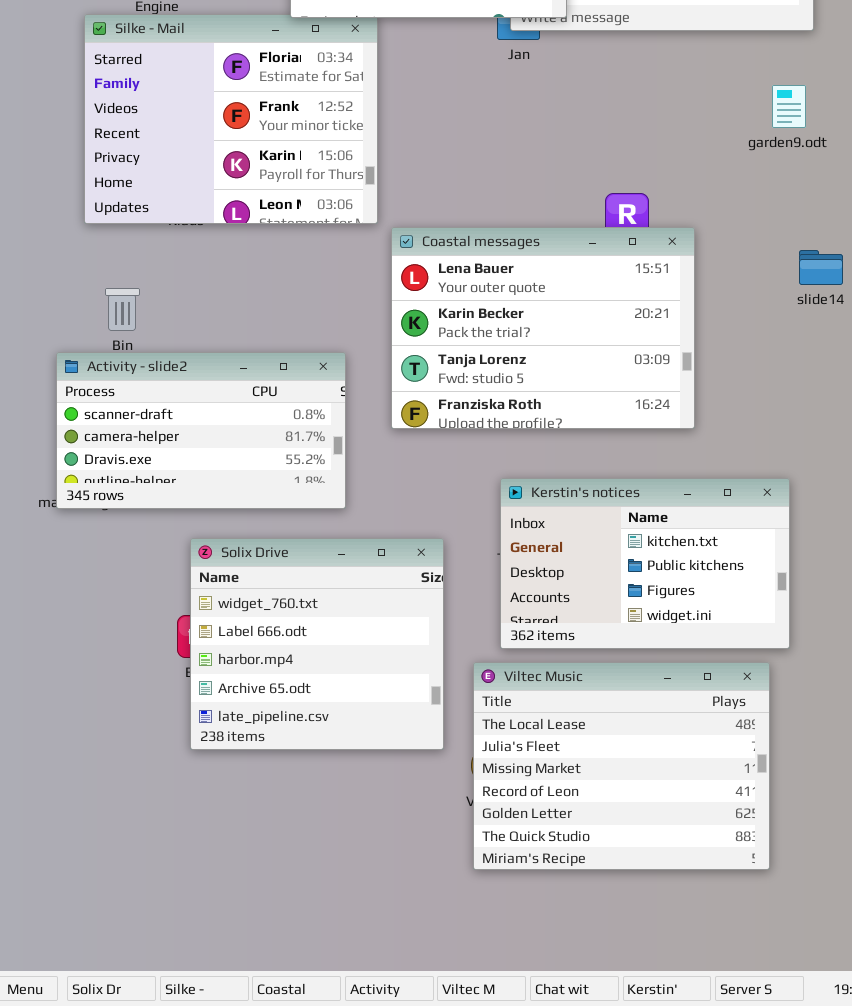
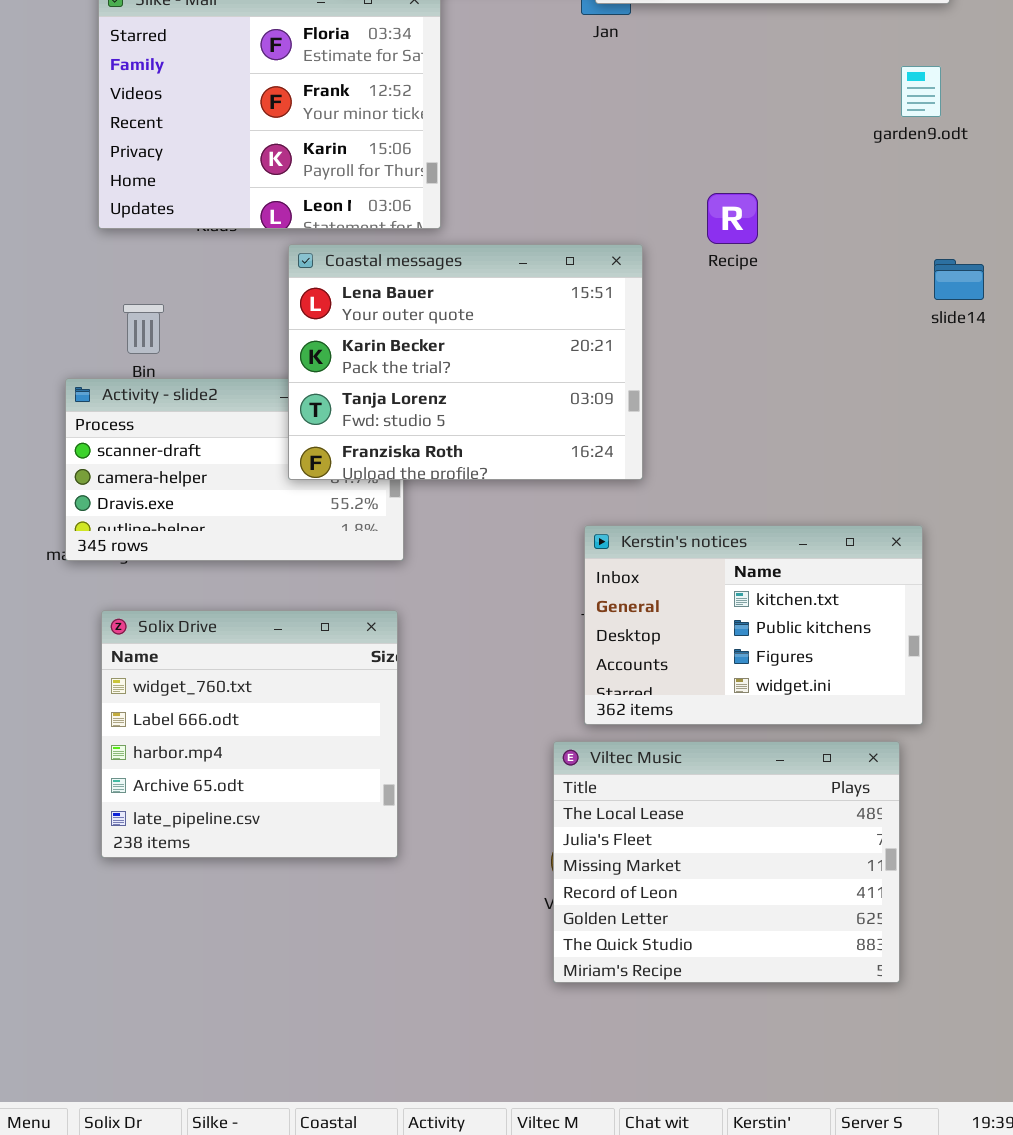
Coastal messages: [391,227,695,429] -> [288,244,643,480], moved
Solix Drive: [190,538,444,750] -> [101,610,398,858], moved

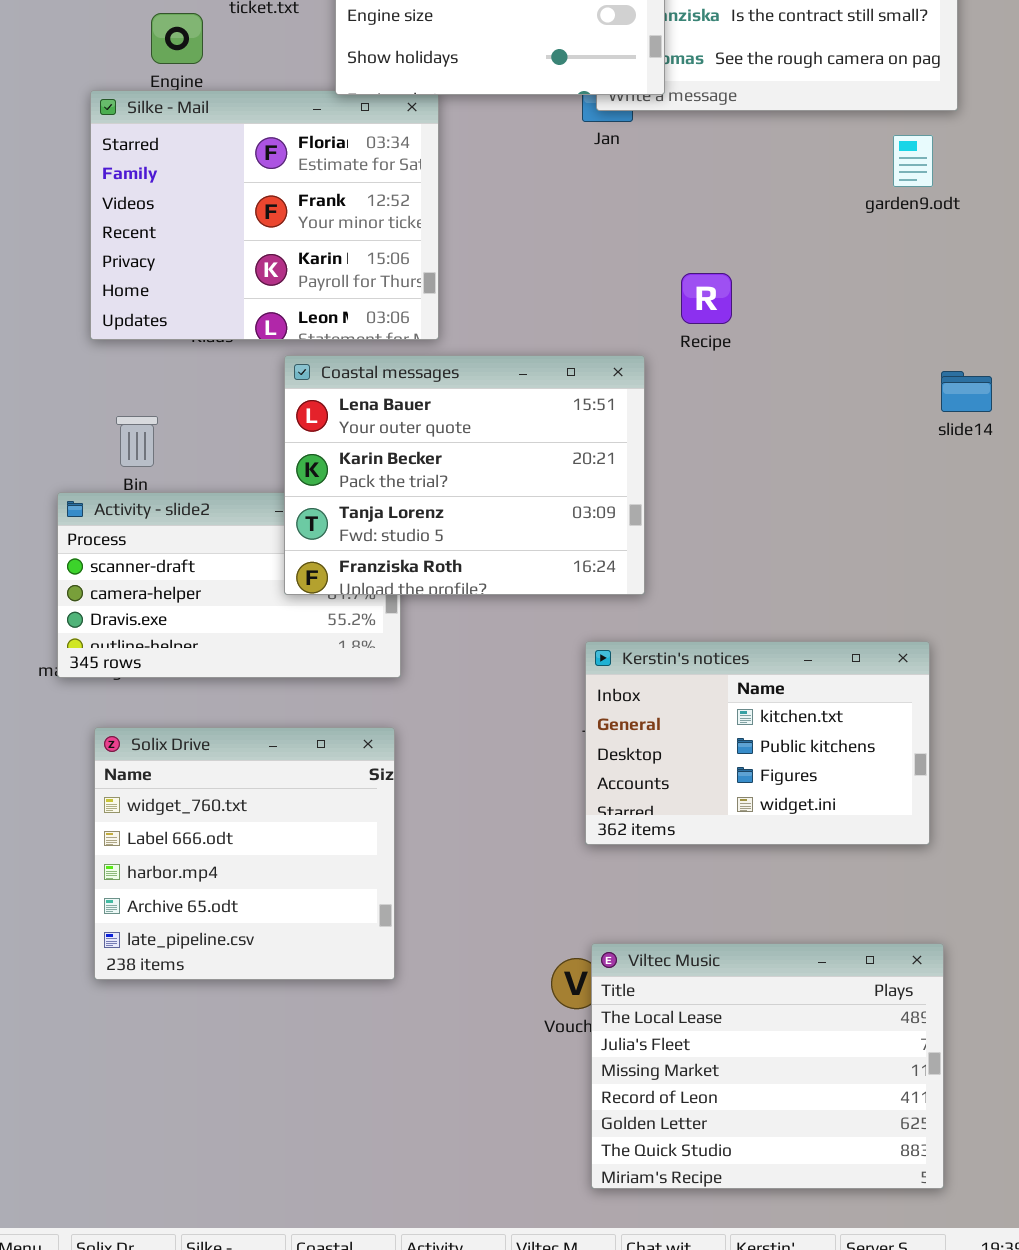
garden9.odt: [901,66,941,117] -> [893,135,933,187], moved
Recipe: [707,193,758,244] -> [681,273,732,324], moved
Viltec Music: [553,741,900,983] -> [591,943,944,1189], moved

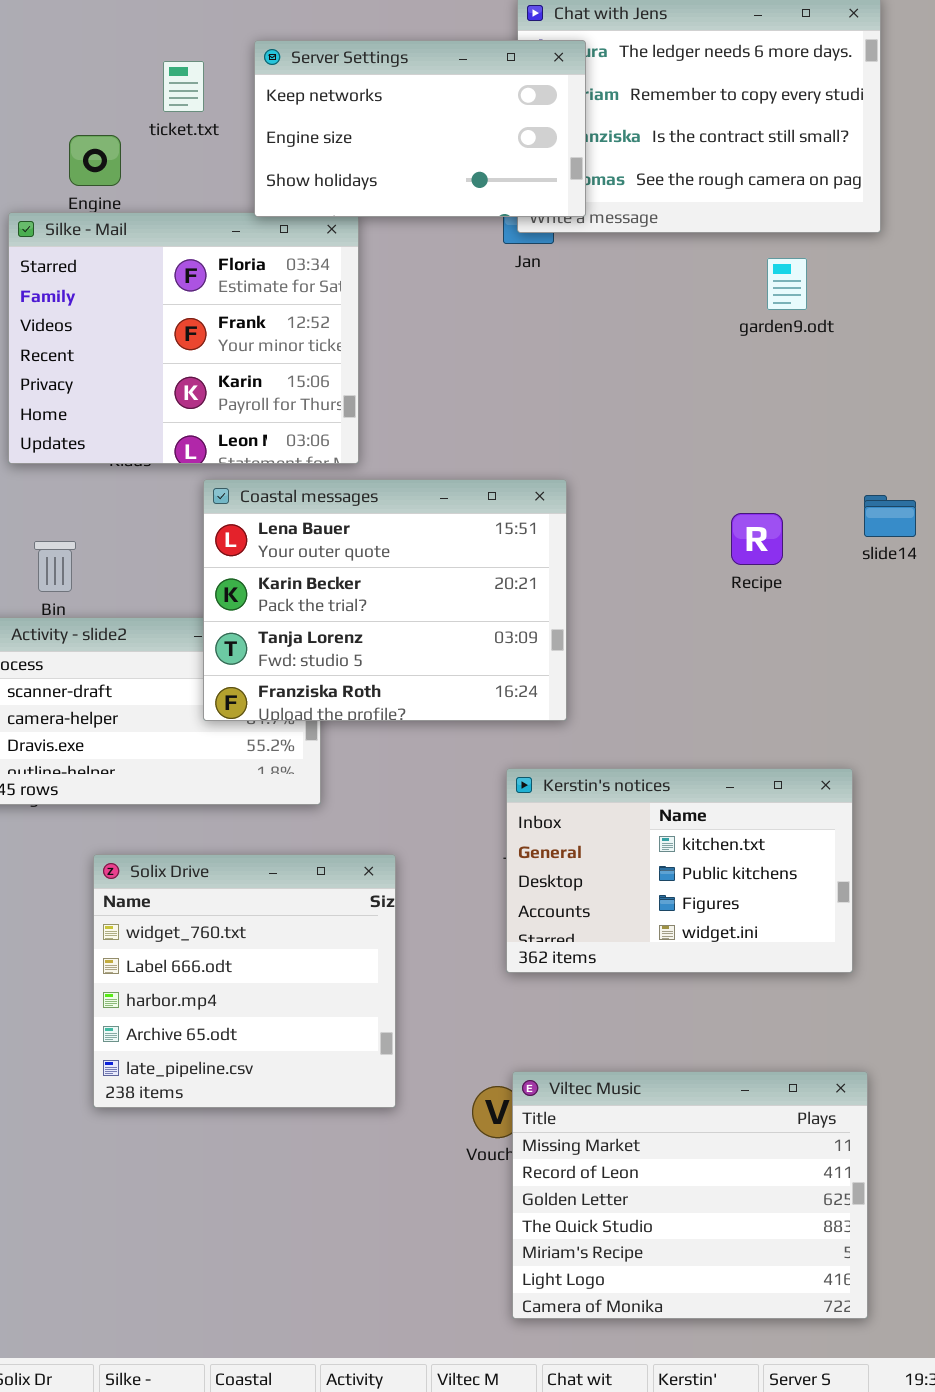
garden9.odt: [893,135,933,187] -> [767,258,807,310], moved
Recipe: [681,273,732,324] -> [731,513,783,565], moved
Solix Drive: [94,727,395,980] -> [93,854,396,1108], moved
Viltec Music: [591,943,944,1189] -> [512,1071,868,1319], scrolled down 2 rows

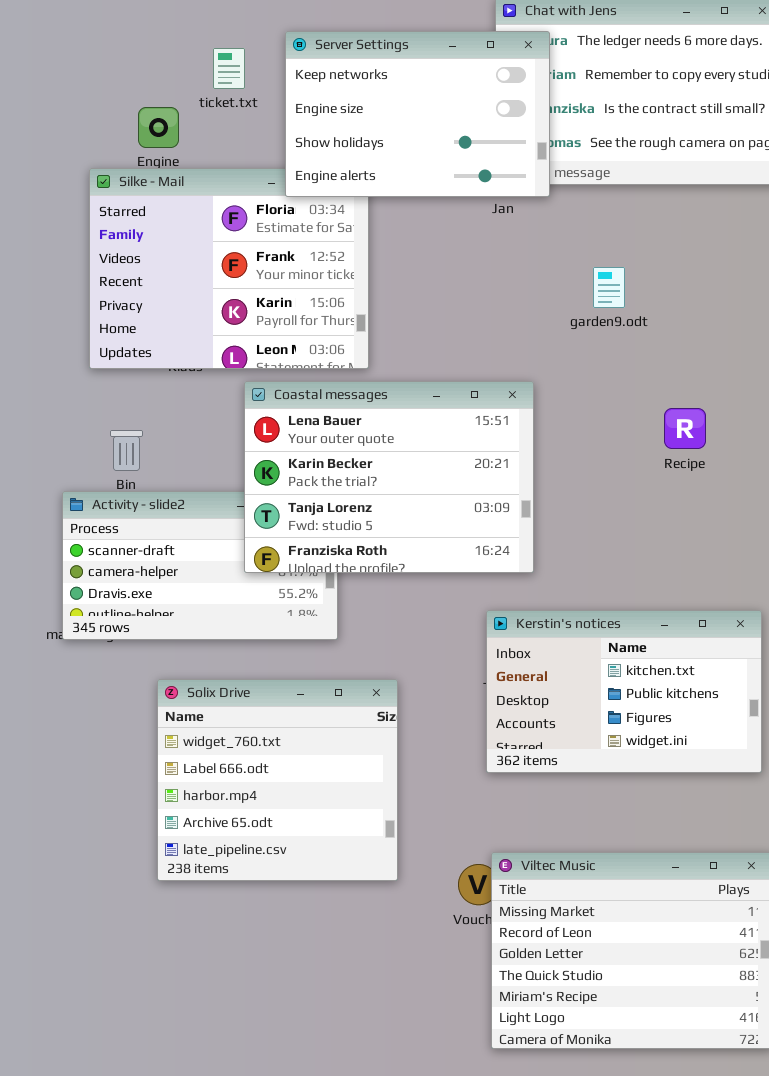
Server Settings: [254,40,586,217] -> [285,31,550,197], resized
garden9.odt: [767,258,807,310] -> [593,267,625,308], moved

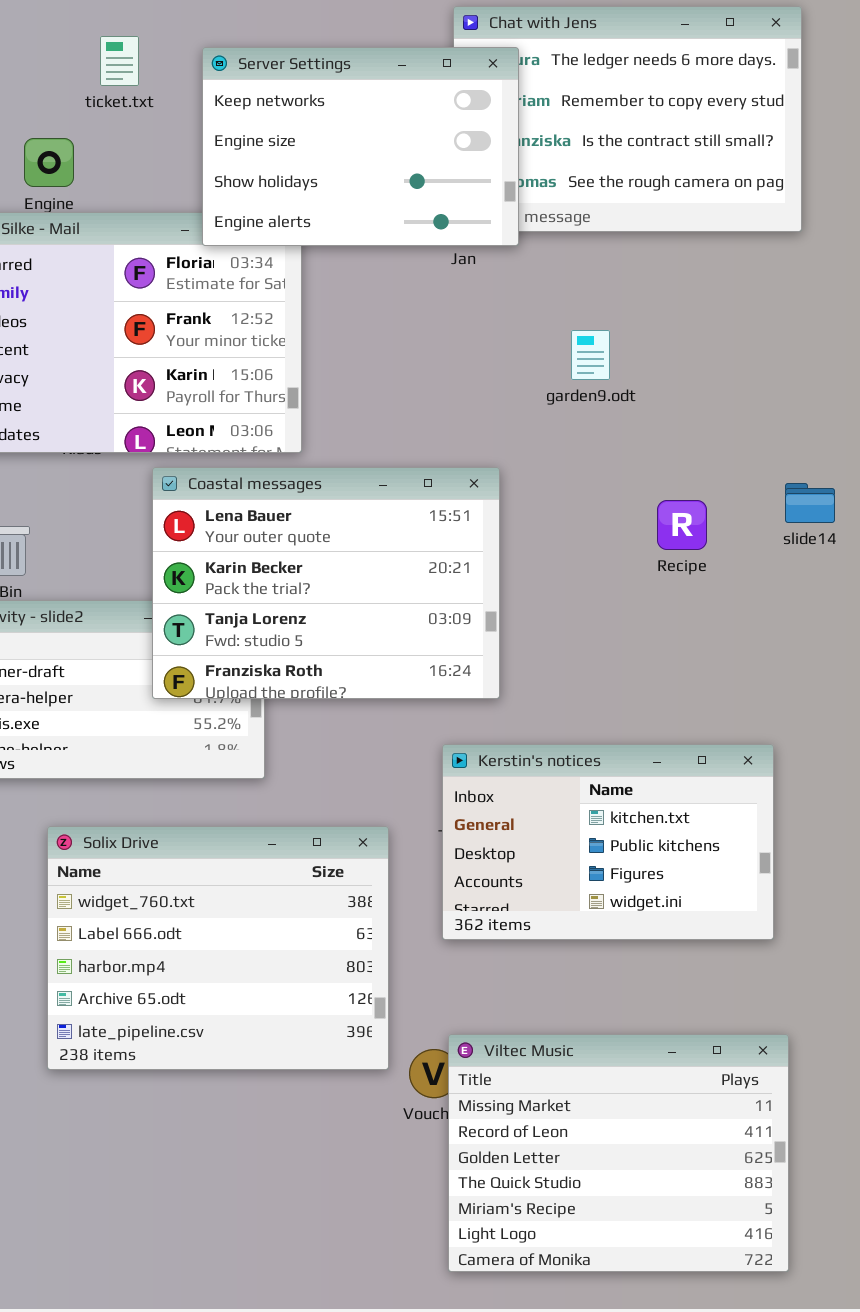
ticket.txt: [213,48,245,89] -> [100,36,139,86], moved
Solix Drive: [157,679,398,881] -> [47,826,389,1070], resized

